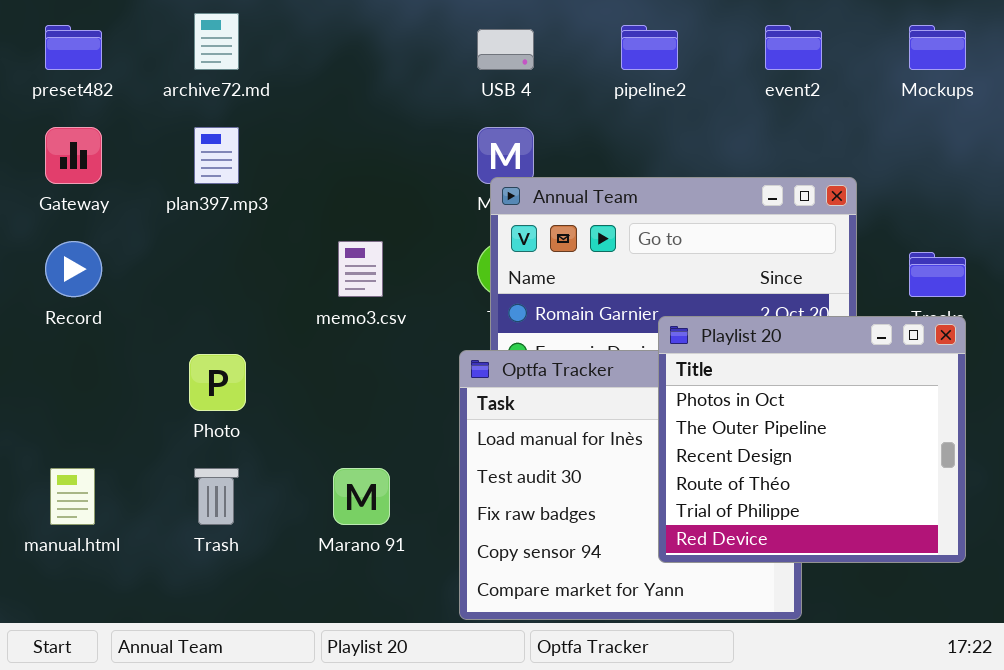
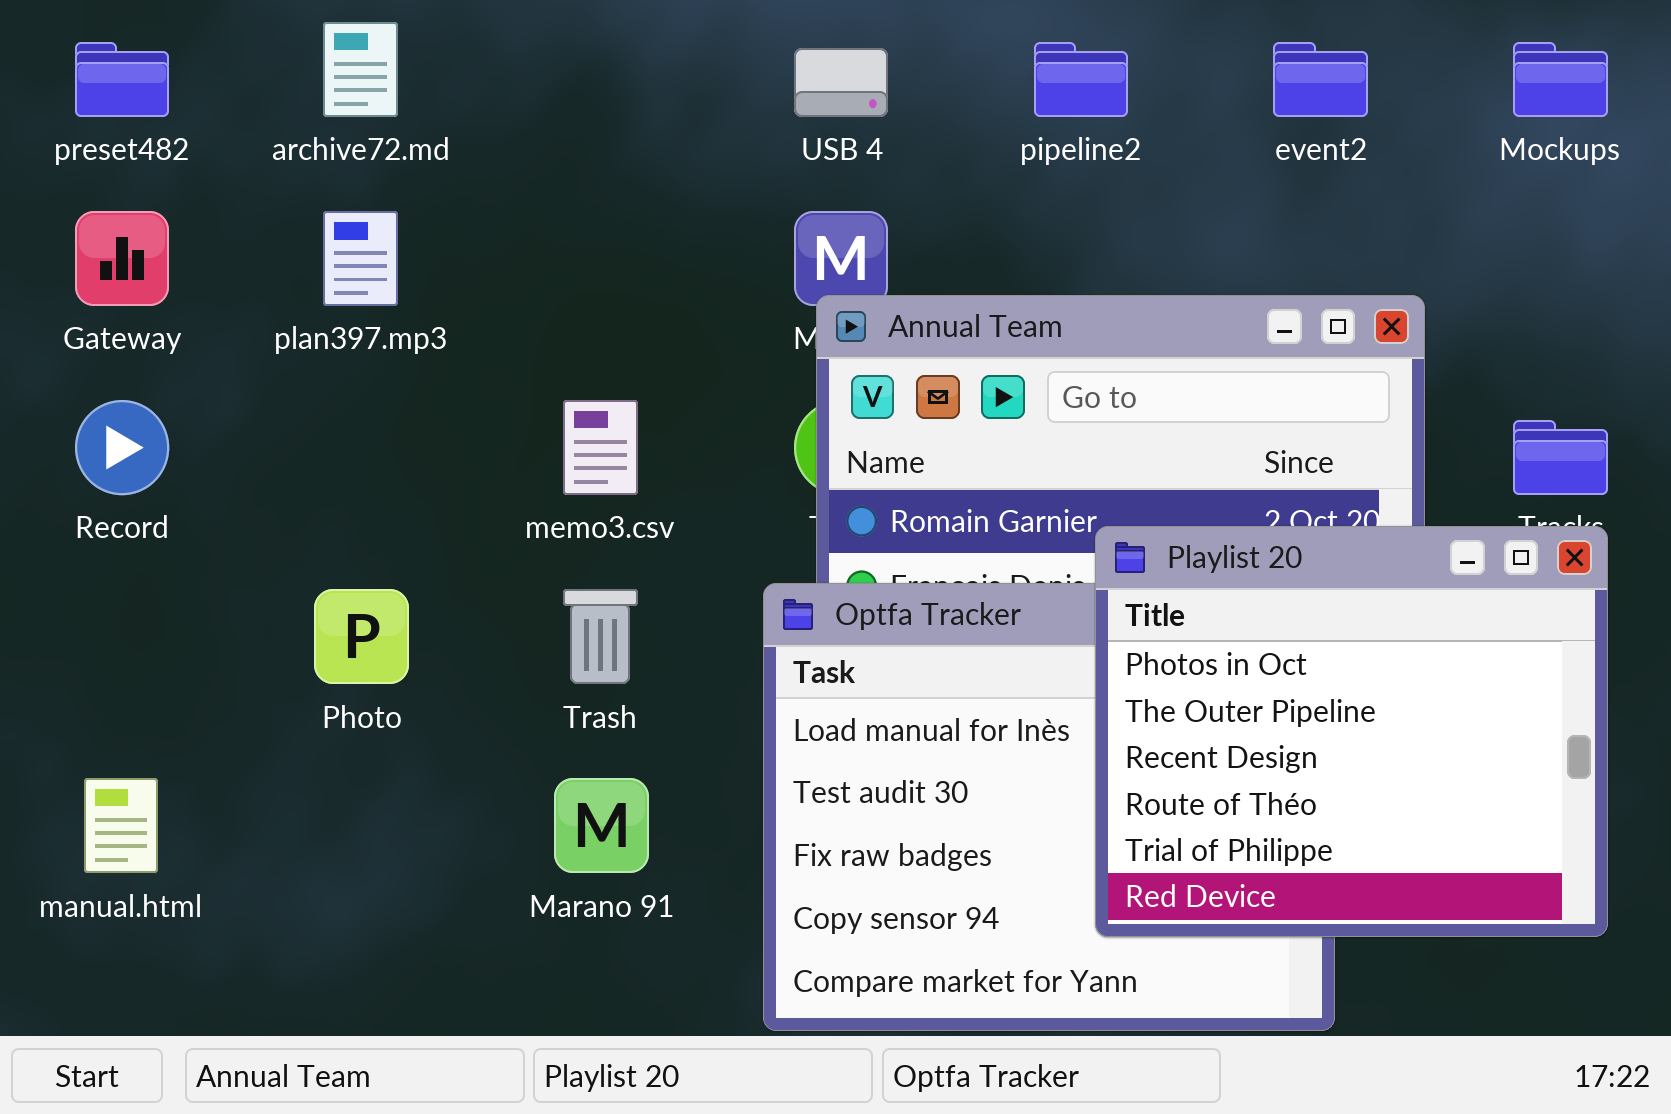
Trash: [194,468,239,525] -> [563,589,638,684], moved

